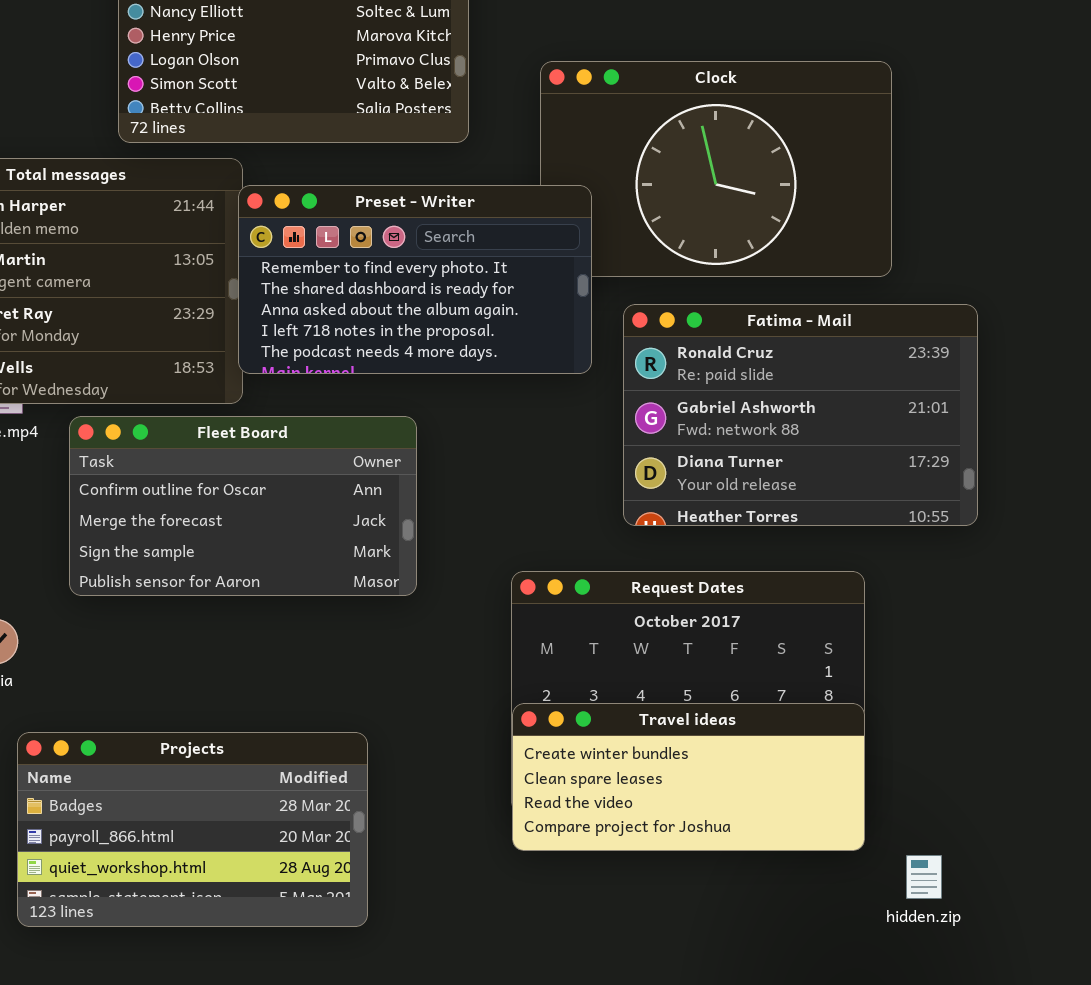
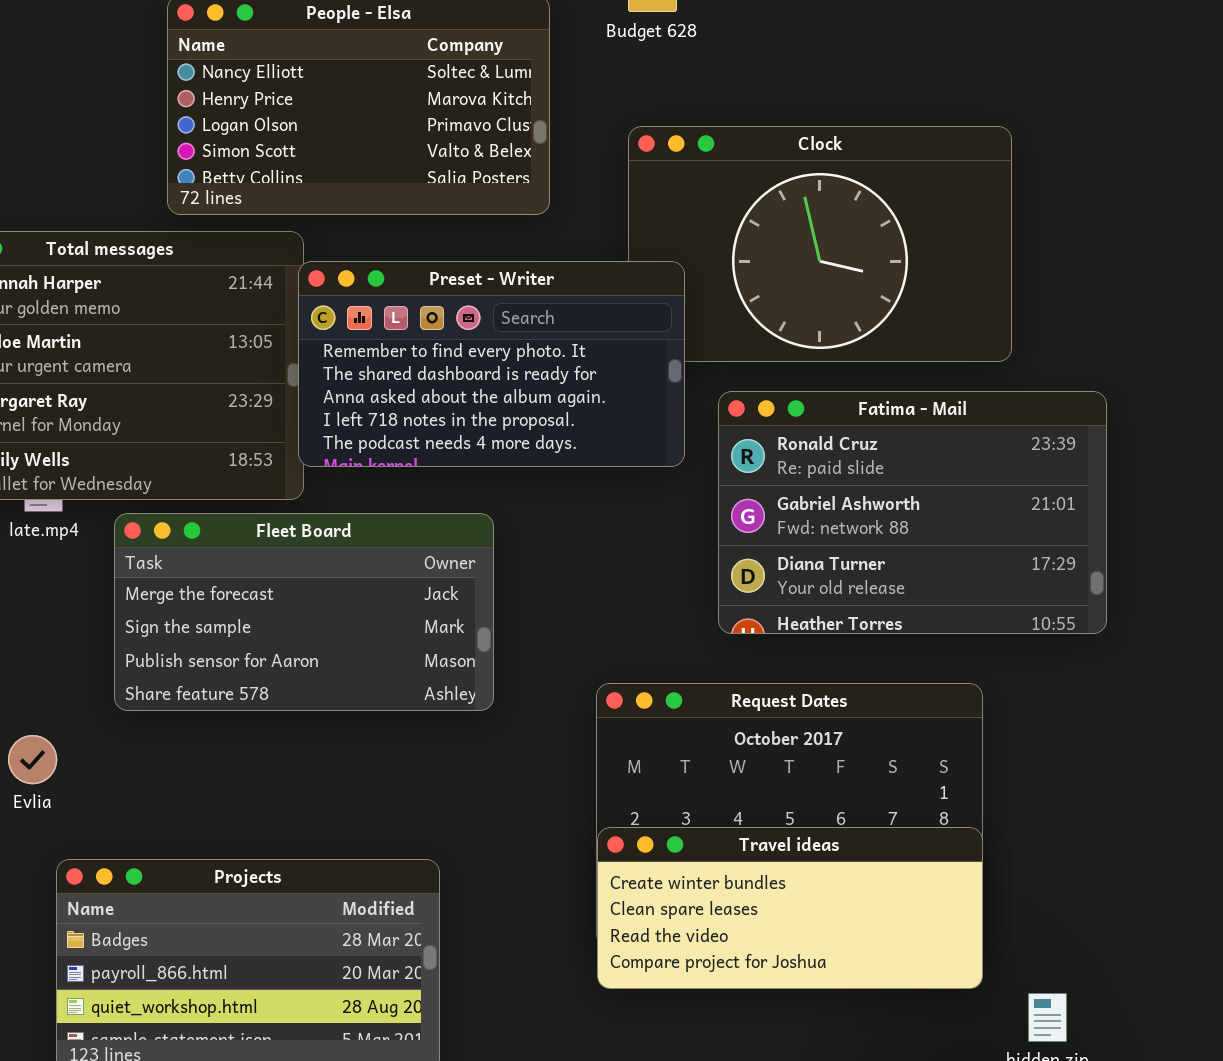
Fleet Board: [69,416,417,596] -> [114,513,494,711], scrolled down 1 row

